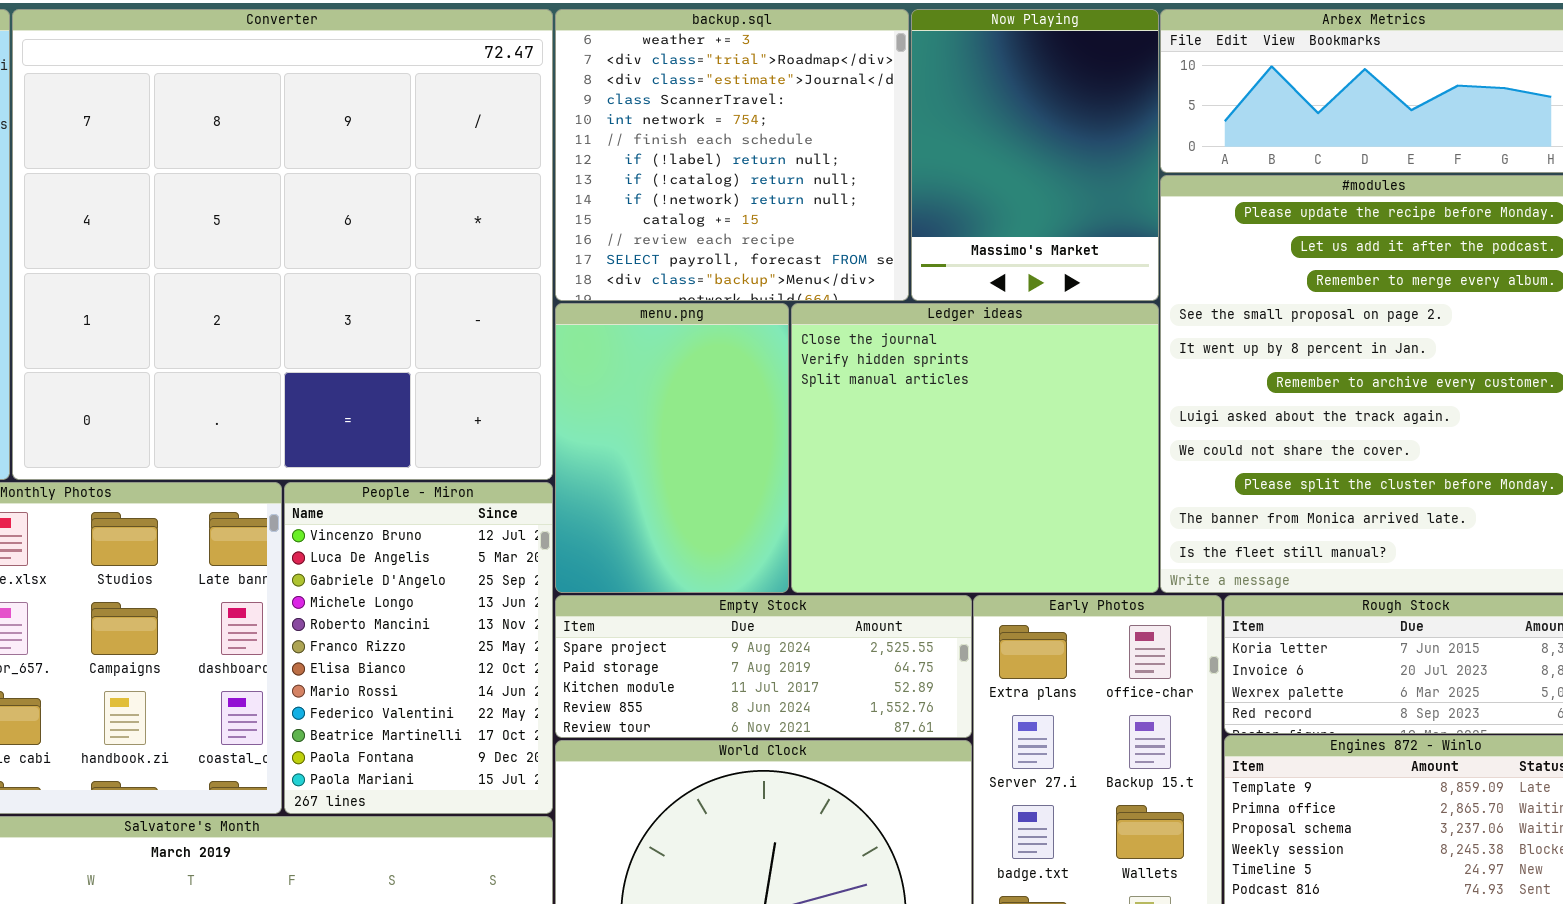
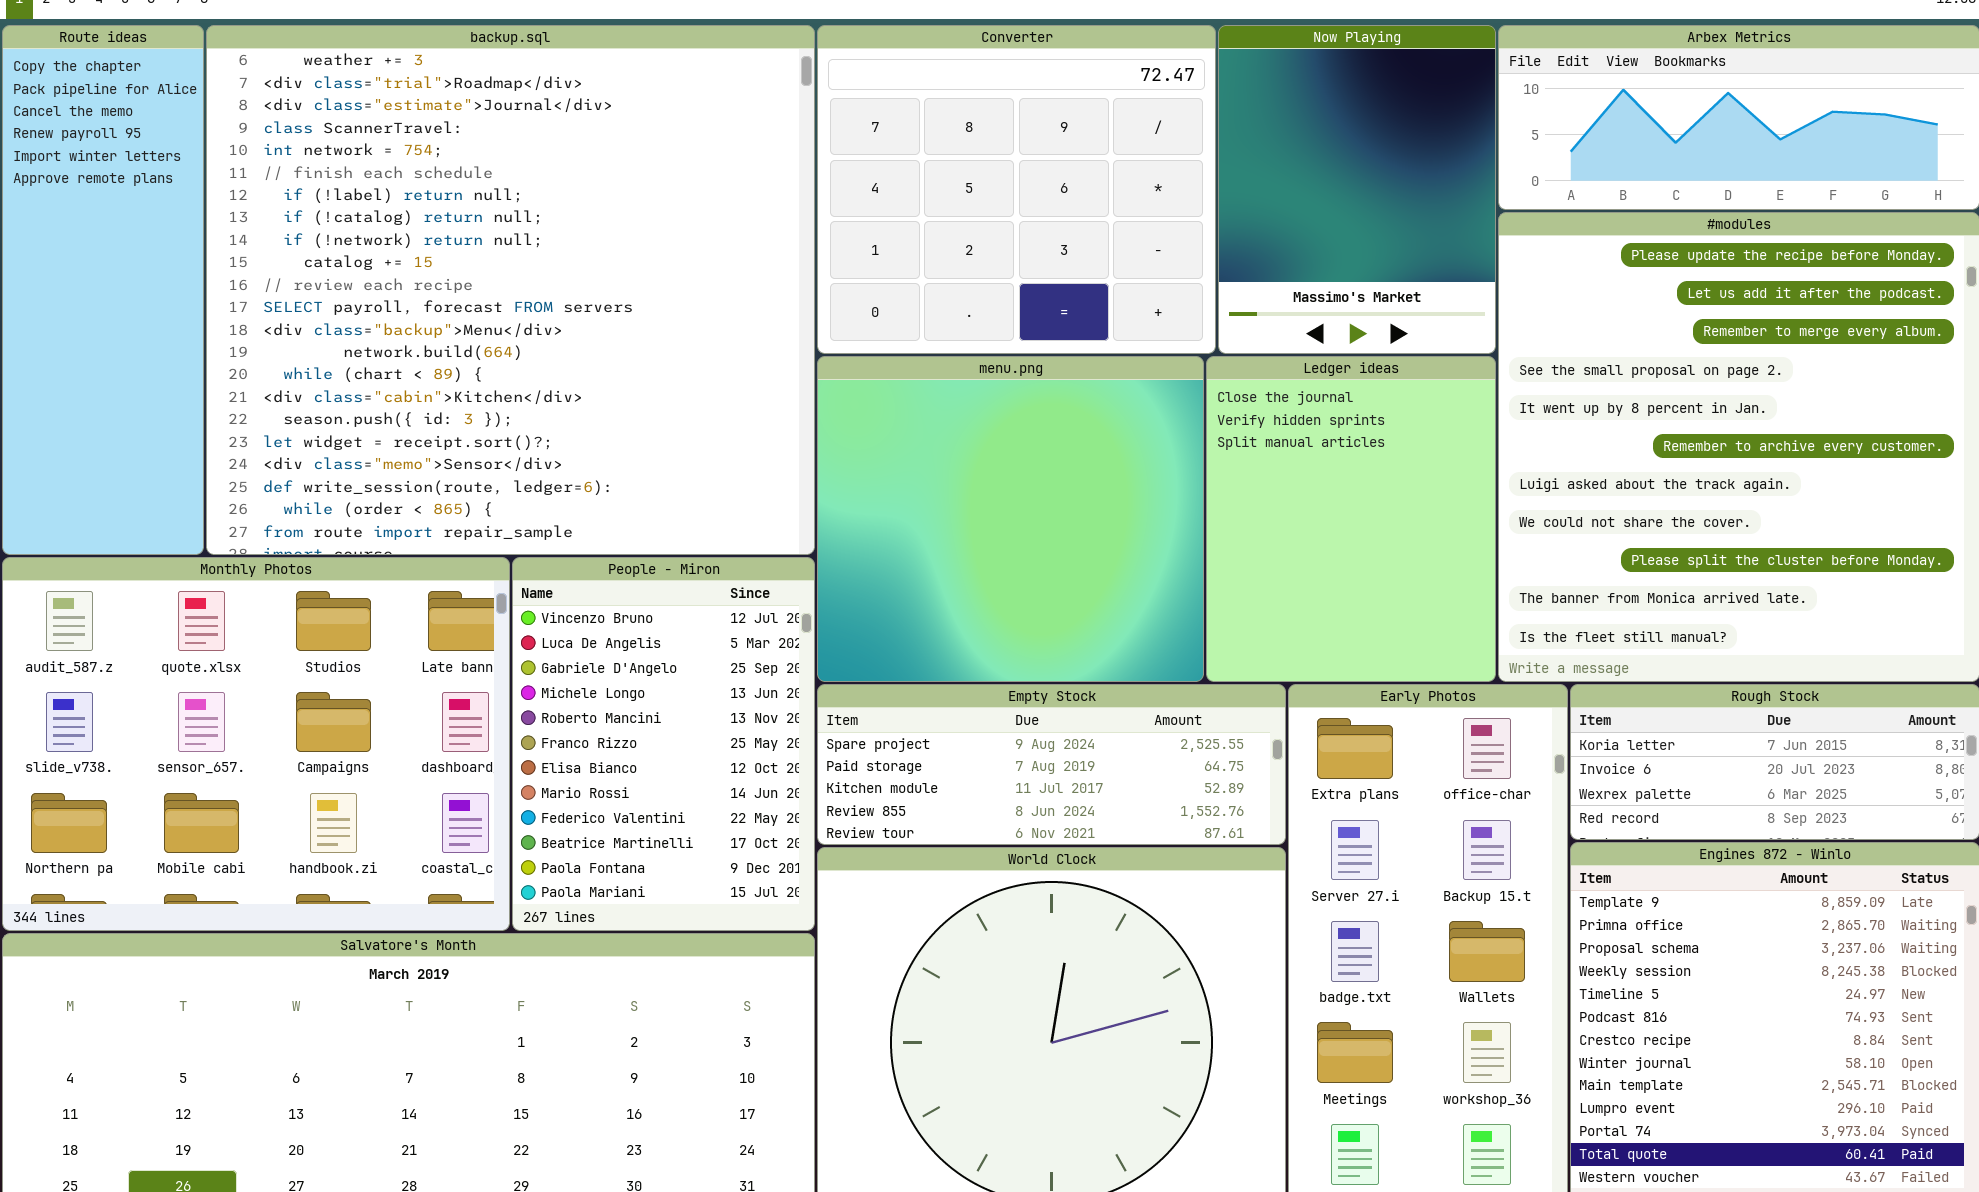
Converter: [12,9,553,480] -> [817,25,1216,354], moved, resized
backup.sql: [555,9,909,301] -> [206,25,815,555], moved, resized
menu.png: [555,303,789,593] -> [817,356,1204,682], resized
Ledger ideas: [791,303,1159,593] -> [1206,356,1496,682], resized

